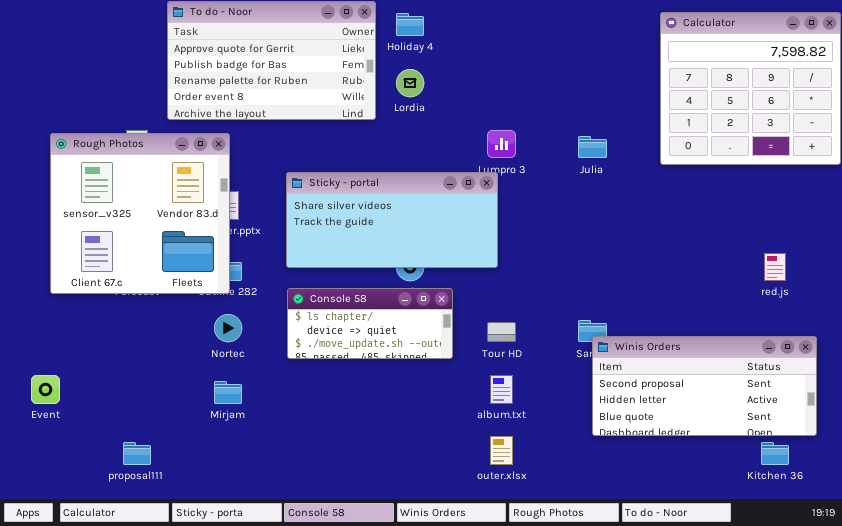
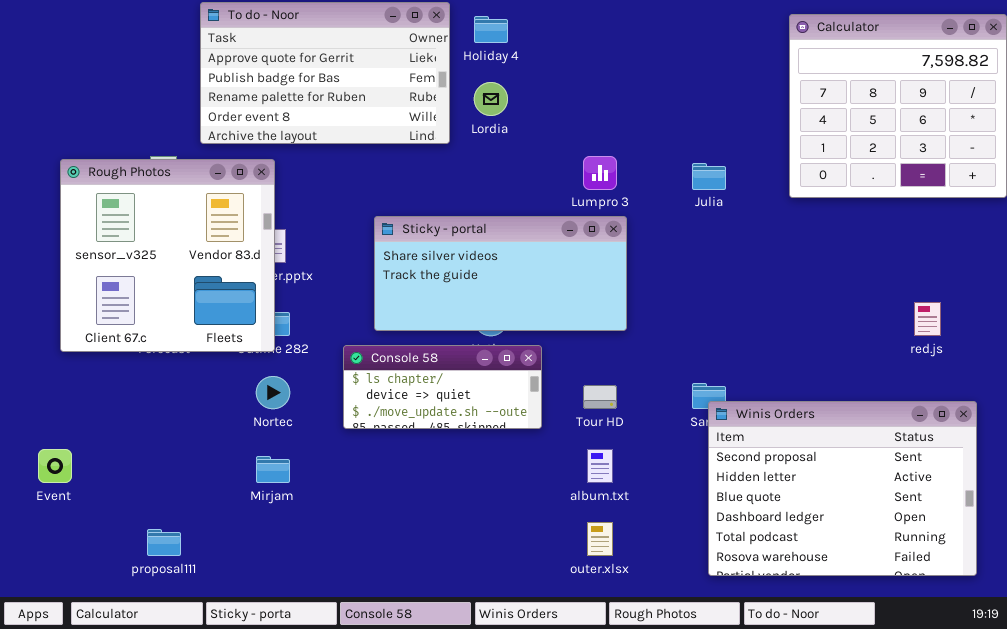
Sticky - portal: [286,172,498,268] -> [374,216,627,331], moved
Winis Orders: [592,336,817,436] -> [708,401,977,576], resized

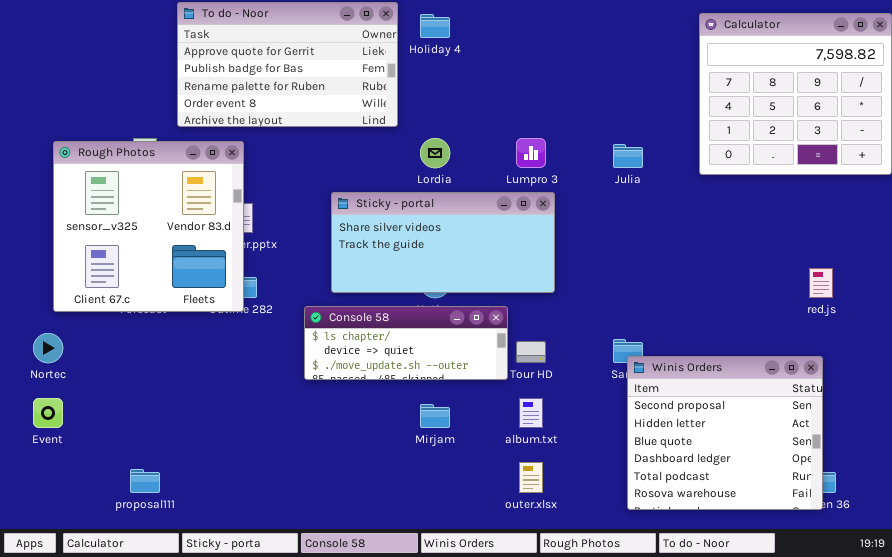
Lordia: [474,82,508,116] -> [420,138,450,168], moved
Console 58: [343,345,542,429] -> [304,306,508,380], resized
Nortec: [256,376,290,409] -> [33,333,63,363], moved
Winis Orders: [708,401,977,576] -> [627,356,823,510], resized
Mirjam: [256,456,290,483] -> [420,404,450,428], moved

